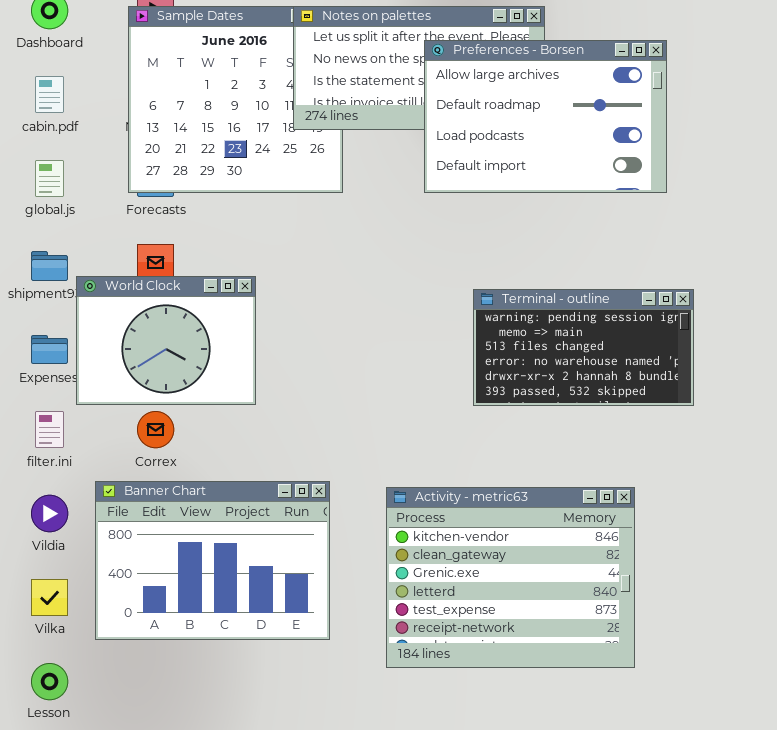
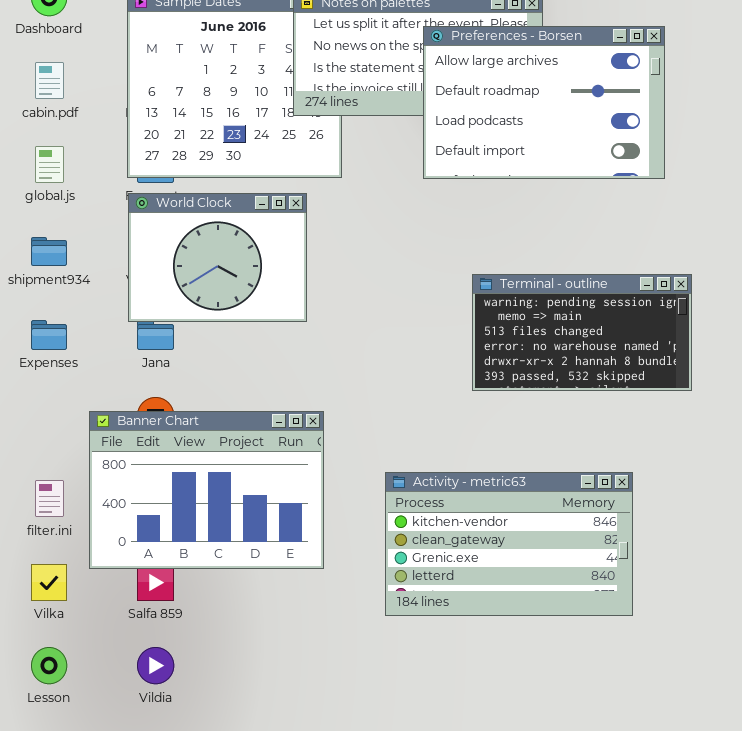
World Clock: [76,276,256,405] -> [128,193,307,322], moved
filter.ini: [35,411,64,448] -> [35,480,64,517], moved
Banner Chart: [95,481,330,640] -> [89,411,324,569], moved
Activity - metric63: [386,487,635,668] -> [385,472,633,616], resized
Vildia: [31,495,68,532] -> [137,647,174,684], moved

